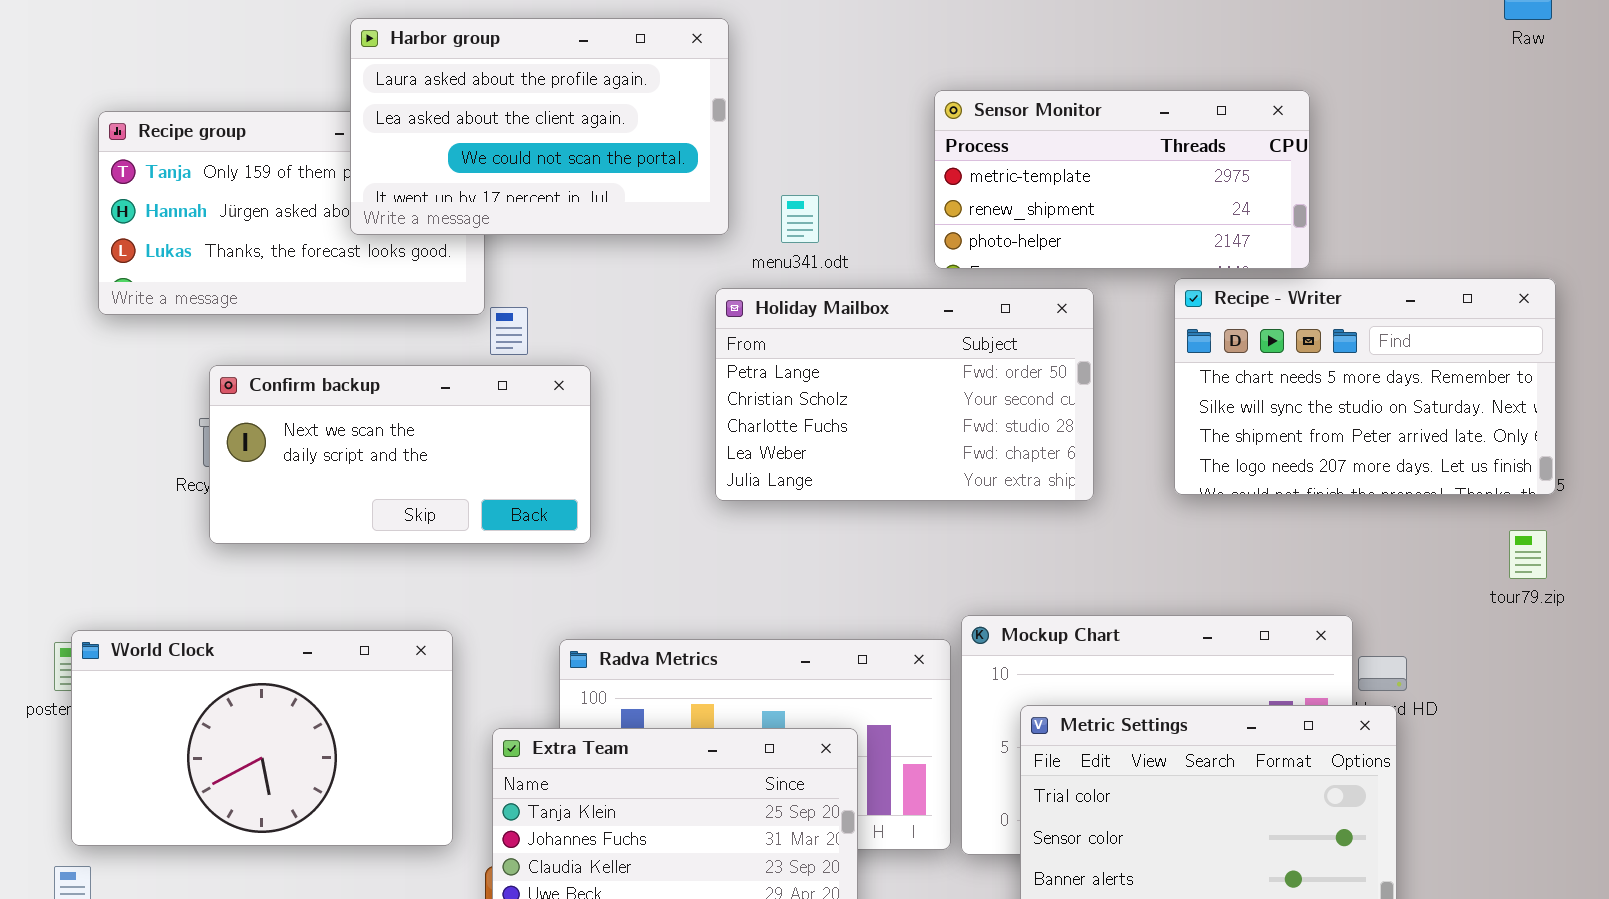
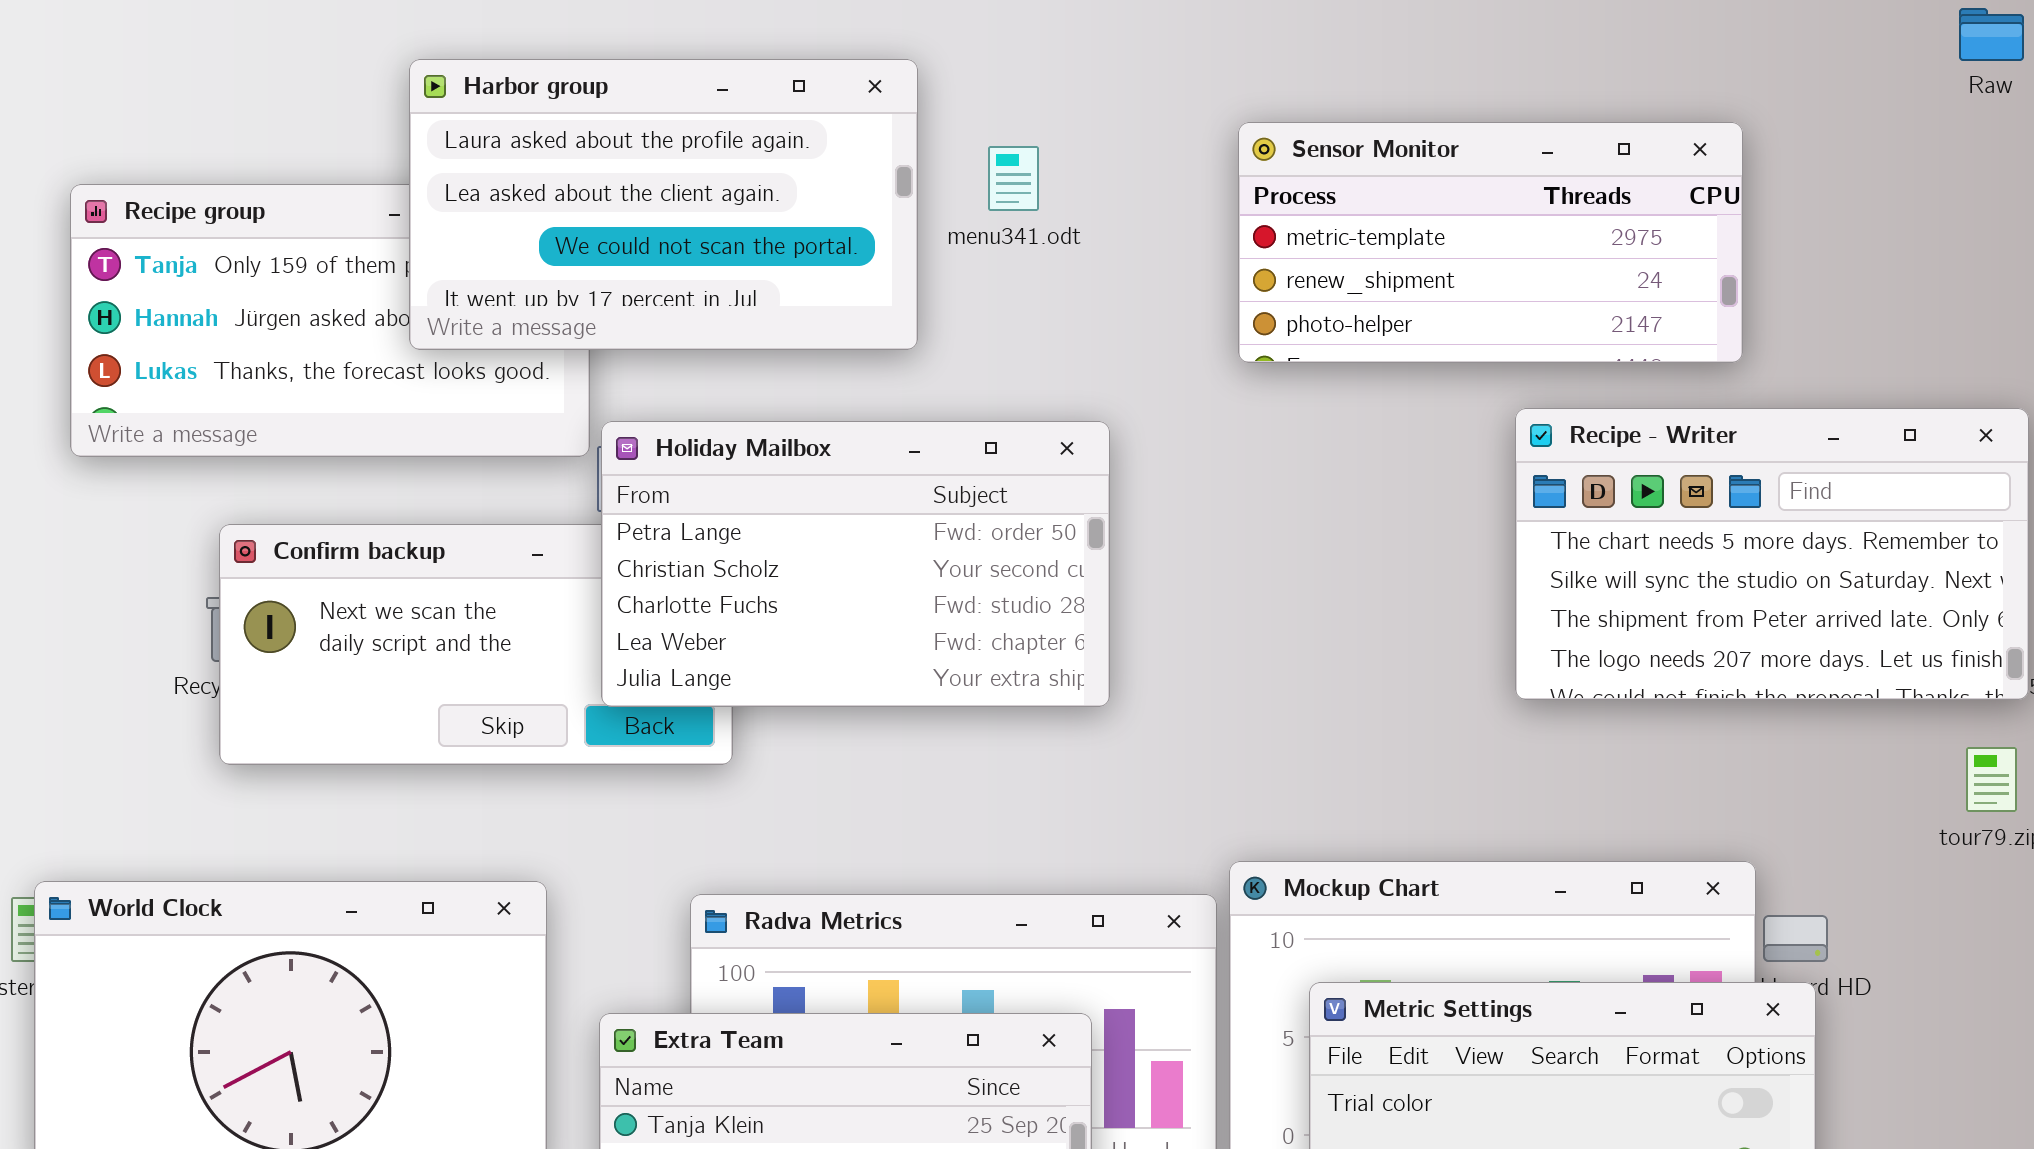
Sensor Monitor: [934,90,1310,269] -> [1238,122,1743,363], moved
menu341.odt: [781,195,819,243] -> [988,146,1039,211], moved
Holiday Mailbox: [715,288,1094,501] -> [601,421,1110,707], moved

